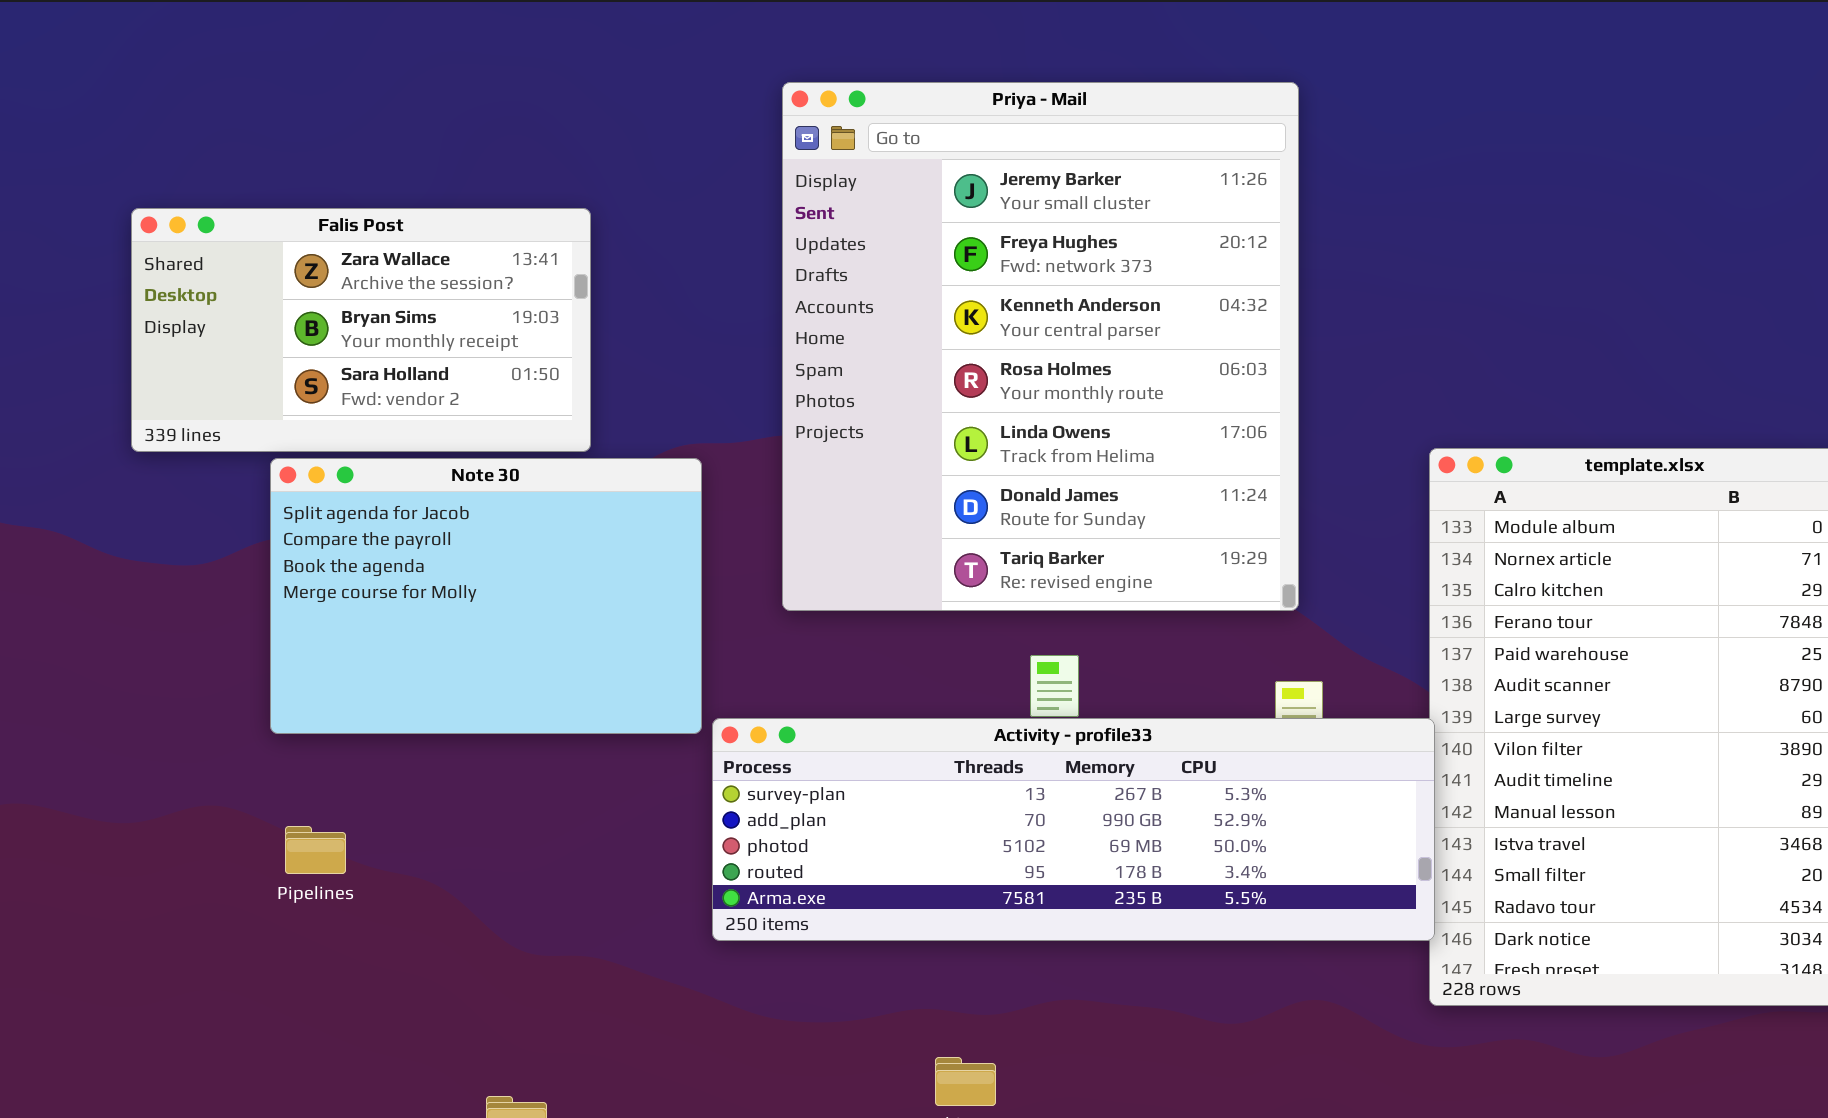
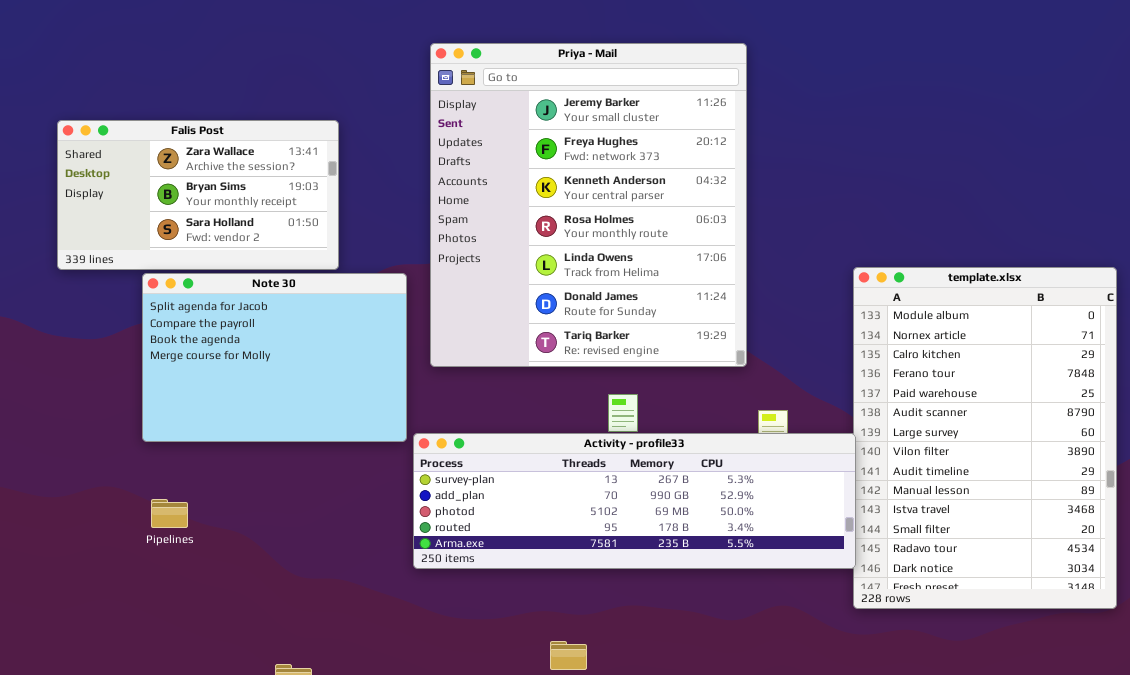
Priya - Mail: [782,82,1299,611] -> [430,43,747,367], moved

